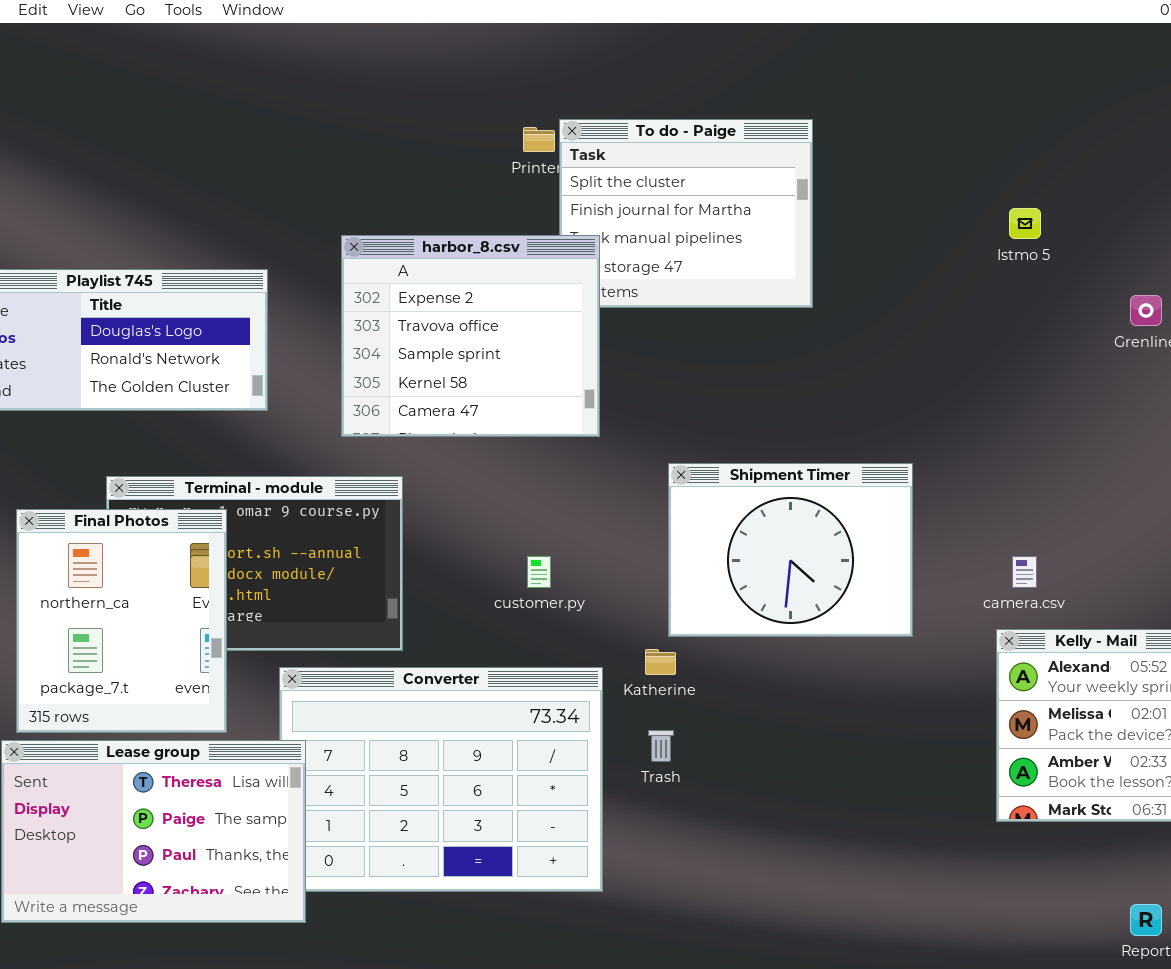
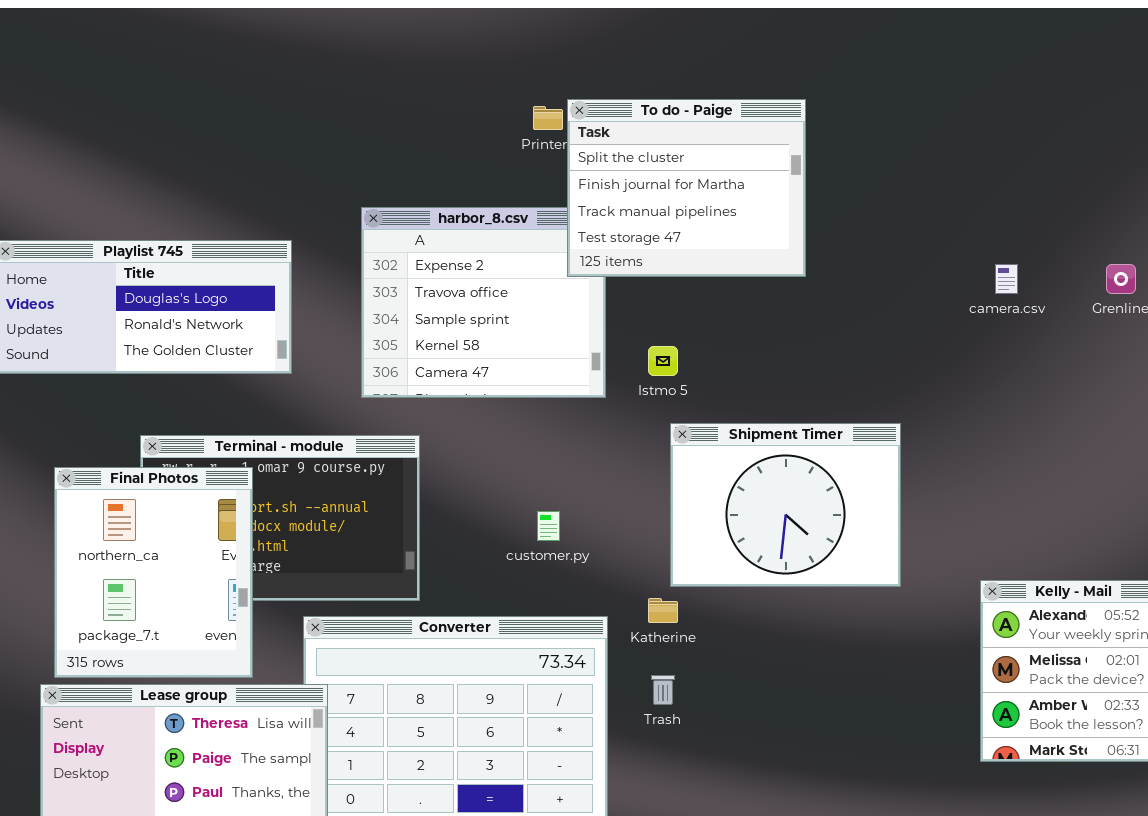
To do - Paige: [559,119,813,308] -> [567,99,806,277], raised
Istmo 5: [1009,208,1041,239] -> [648,346,678,376], moved
camera.csv: [1012,556,1037,588] -> [995,264,1018,294], moved

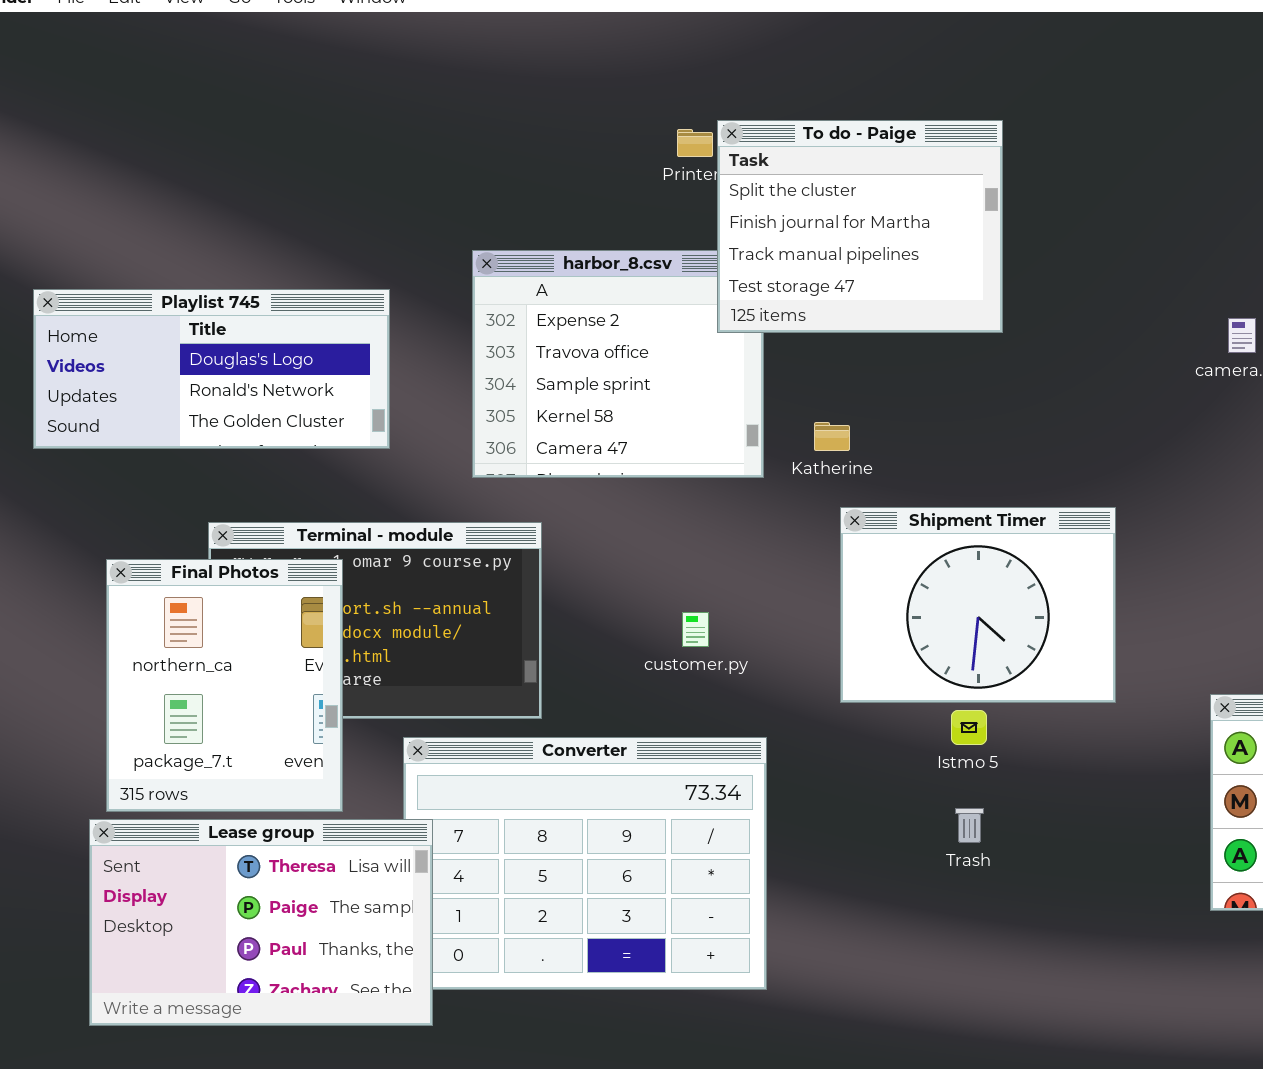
Istmo 5: [648,346,678,376] -> [951,710,987,745], moved
Katherine: [648,598,678,623] -> [814,422,850,451], moved
Trash: [651,675,675,705] -> [955,808,984,843], moved

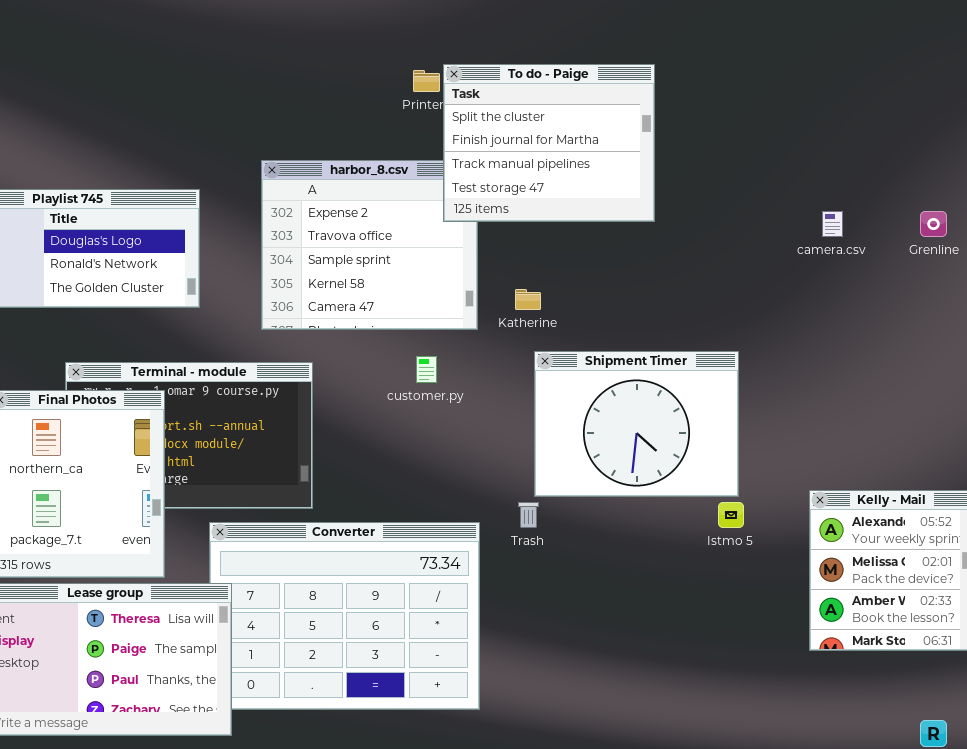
customer.py: [682,612,709,647] -> [416,356,437,383], moved
Istmo 5: [951,710,987,745] -> [718,502,744,528], moved
Trash: [955,808,984,843] -> [518,502,539,528], moved

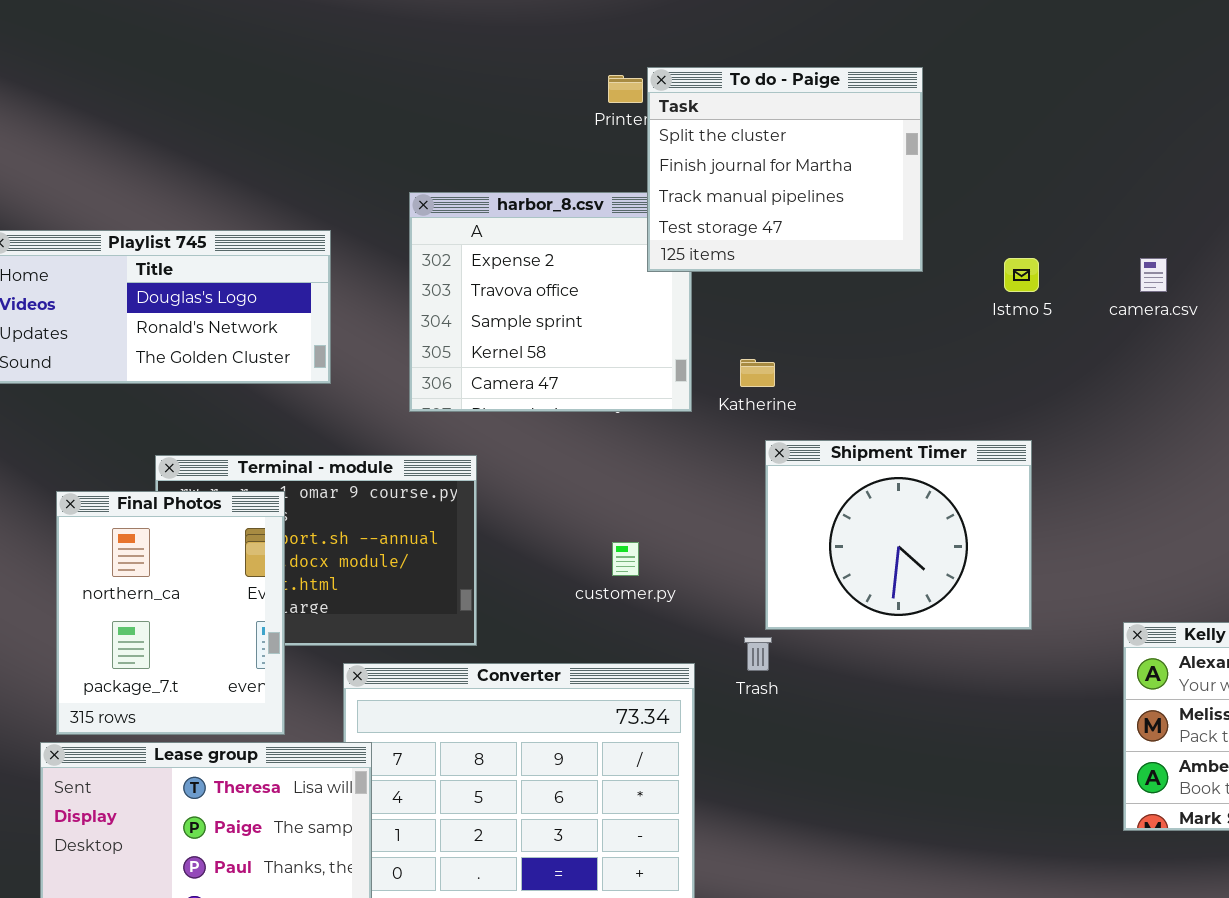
customer.py: [416,356,437,383] -> [612,542,639,576], moved
Istmo 5: [718,502,744,528] -> [1004,258,1039,292], moved

